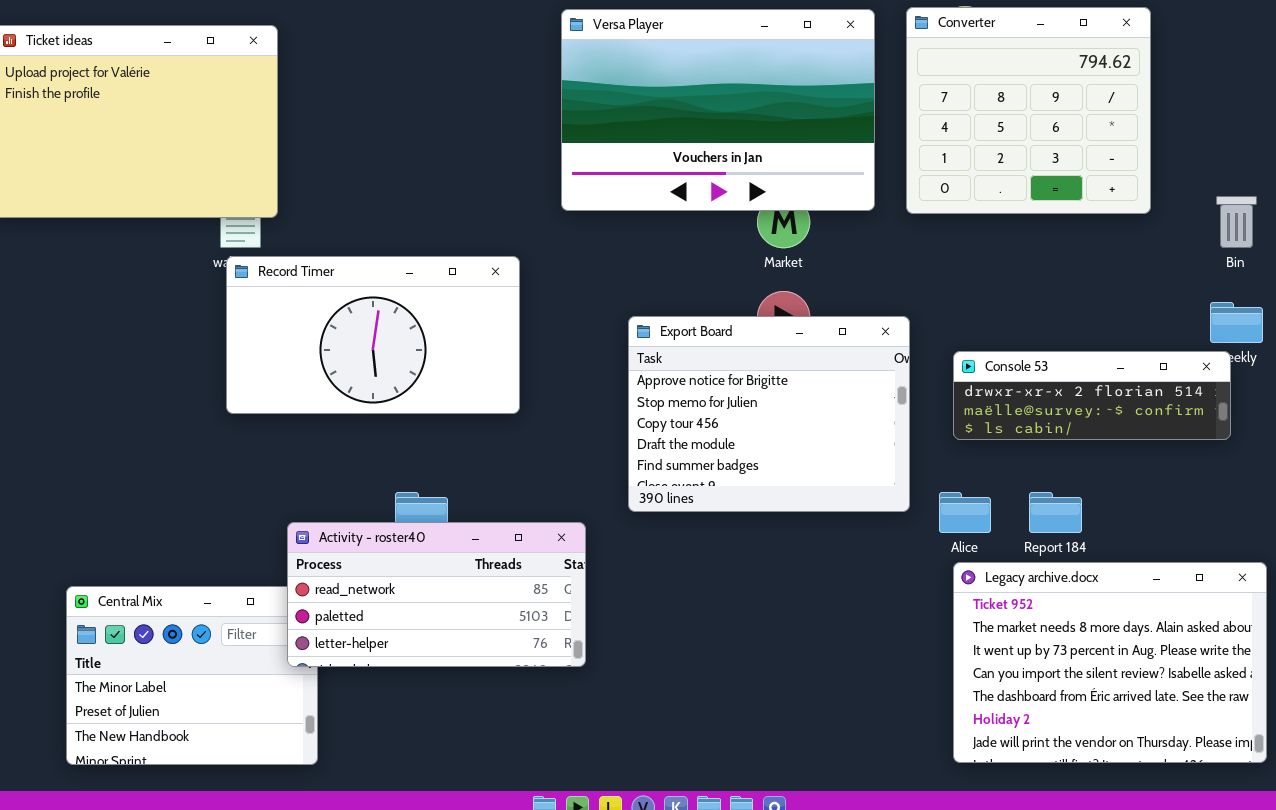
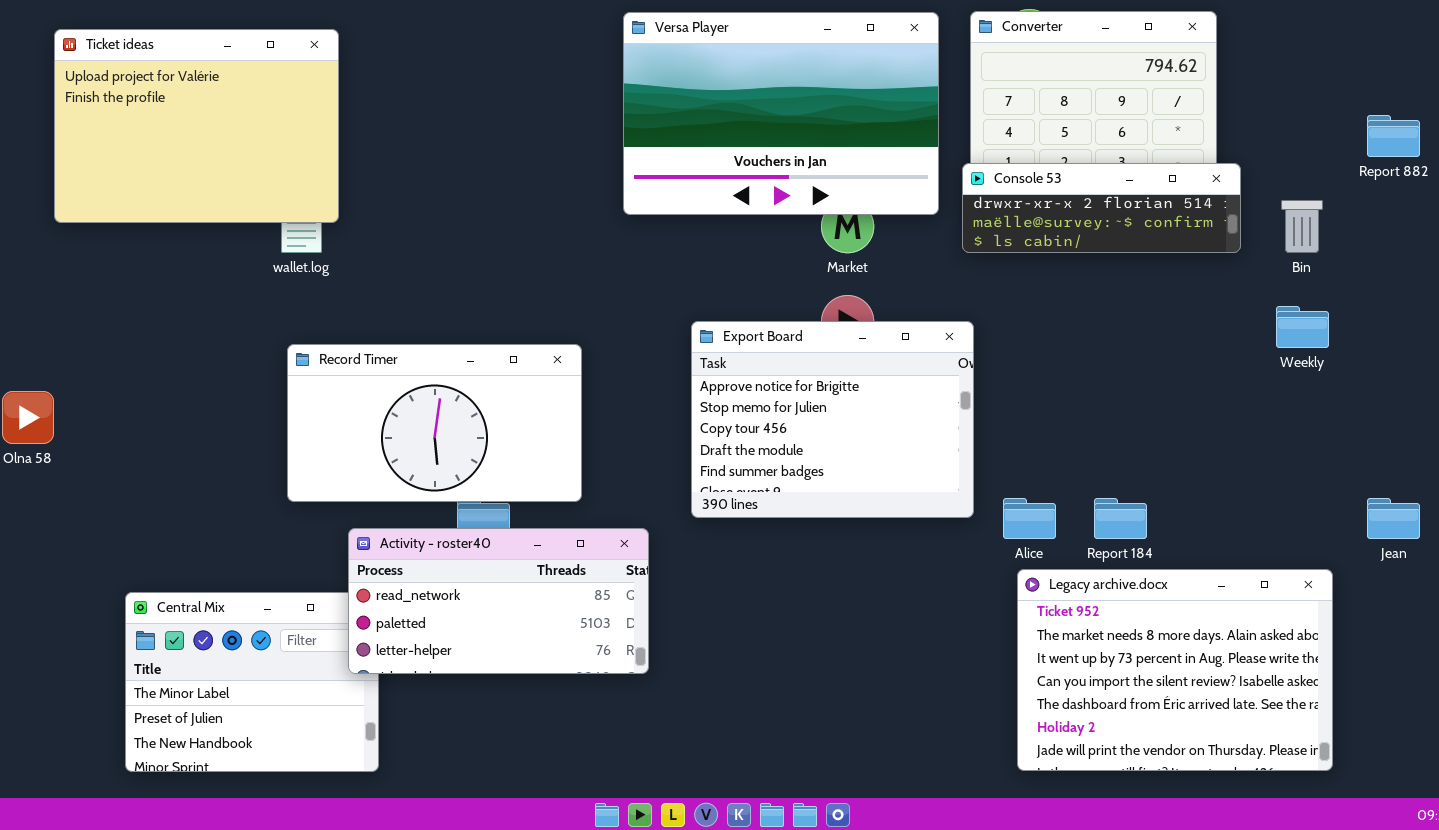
Record Timer: [226,256,520,414] -> [287,344,582,502], moved
Console 53: [953,351,1231,440] -> [962,163,1241,253], moved

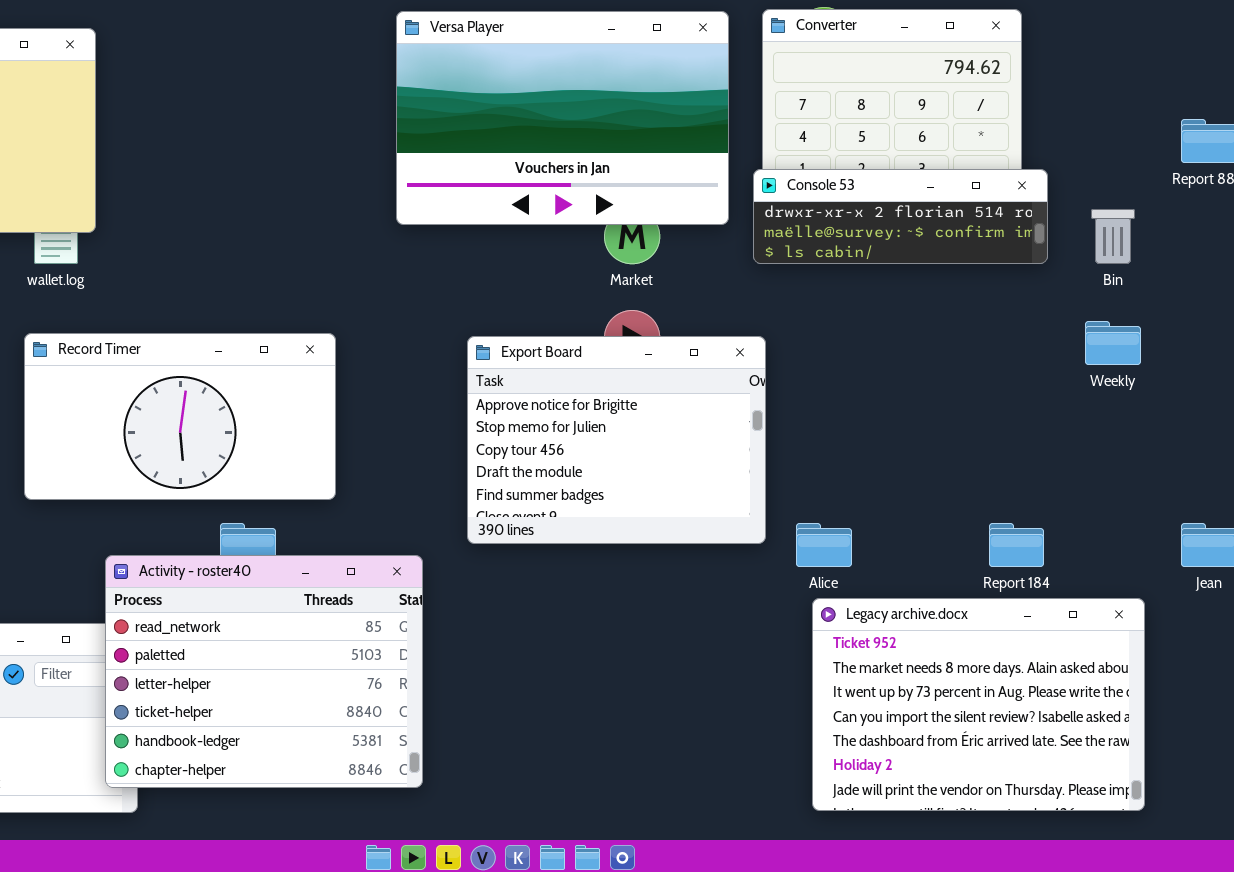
Record Timer: [287,344,582,502] -> [24,333,336,500], moved
Report 184: [1094,498,1147,539] -> [989,523,1044,567], moved
Activity - roster40: [348,528,649,674] -> [105,555,423,788], resized

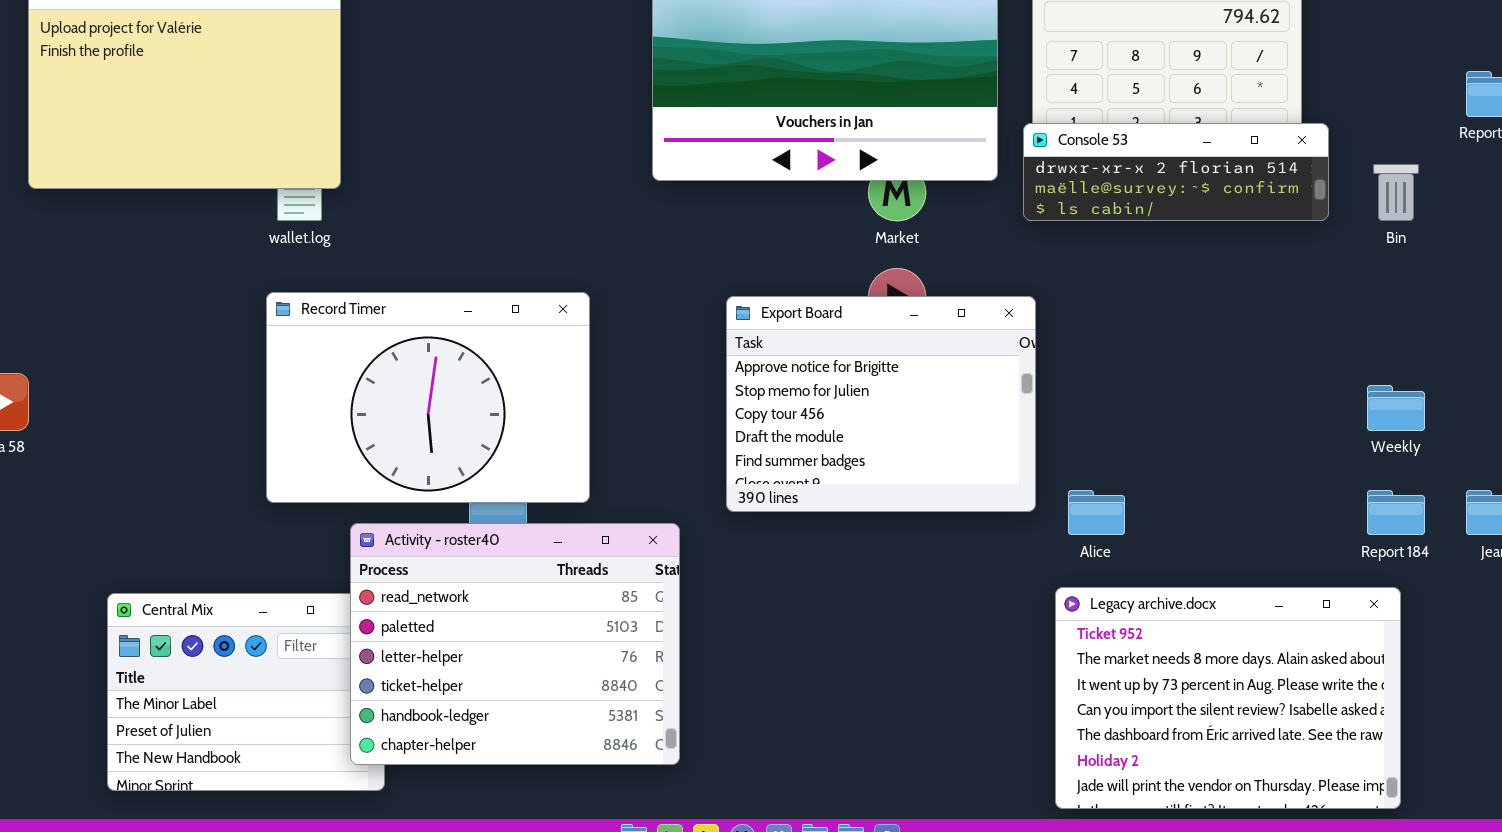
Weekly: [1085,321,1141,365] -> [1367,385,1425,431], moved
Record Timer: [24,333,336,500] -> [266,292,590,503], resized
Report 184: [989,523,1044,567] -> [1367,490,1425,535], moved
Legacy archive.docx: [812,598,1145,811] -> [1055,587,1401,809], moved

